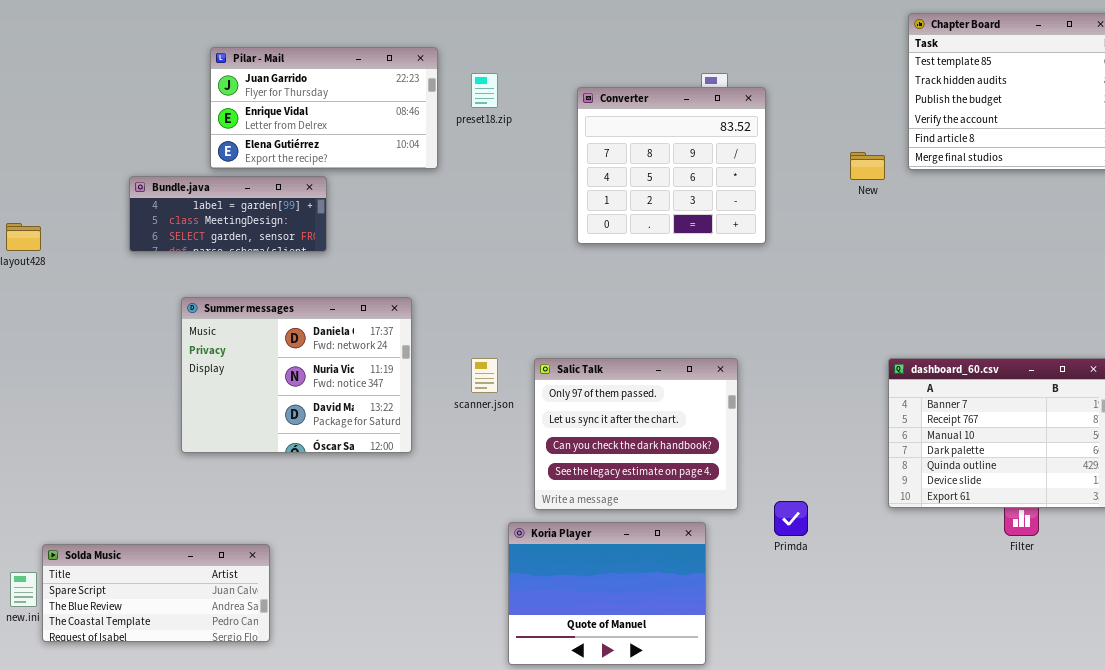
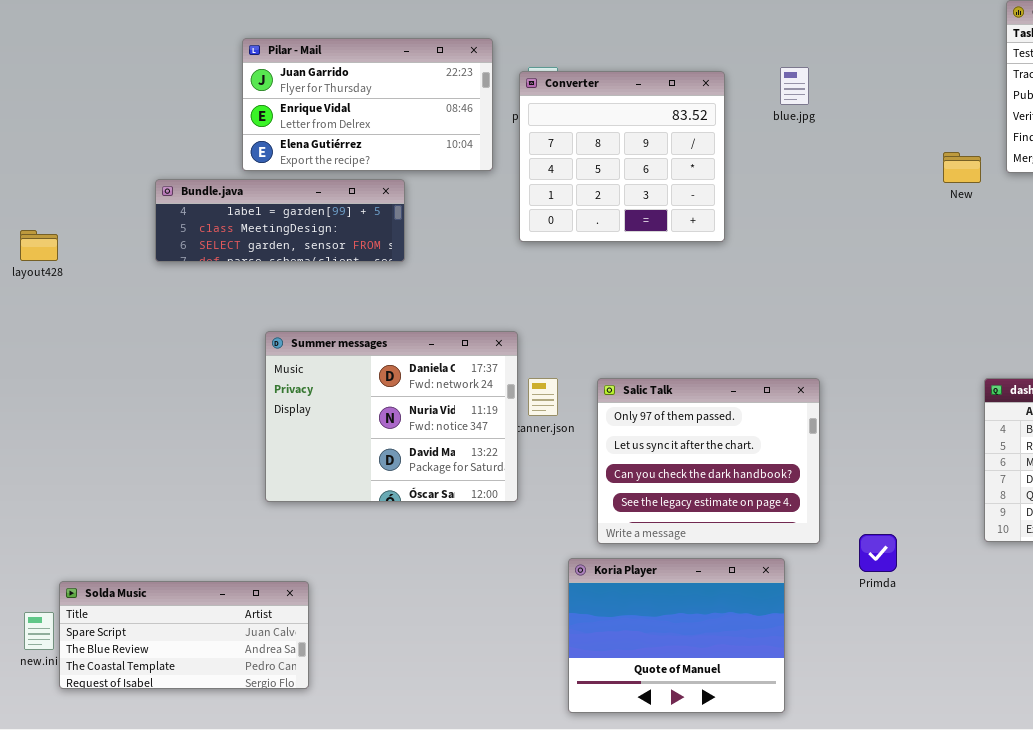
Converter: [577,87,766,244] -> [519,71,725,242], moved
Bundle.java: [129,176,327,252] -> [155,179,405,262], resized
Summer messages: [181,297,412,453] -> [265,331,518,502], moved

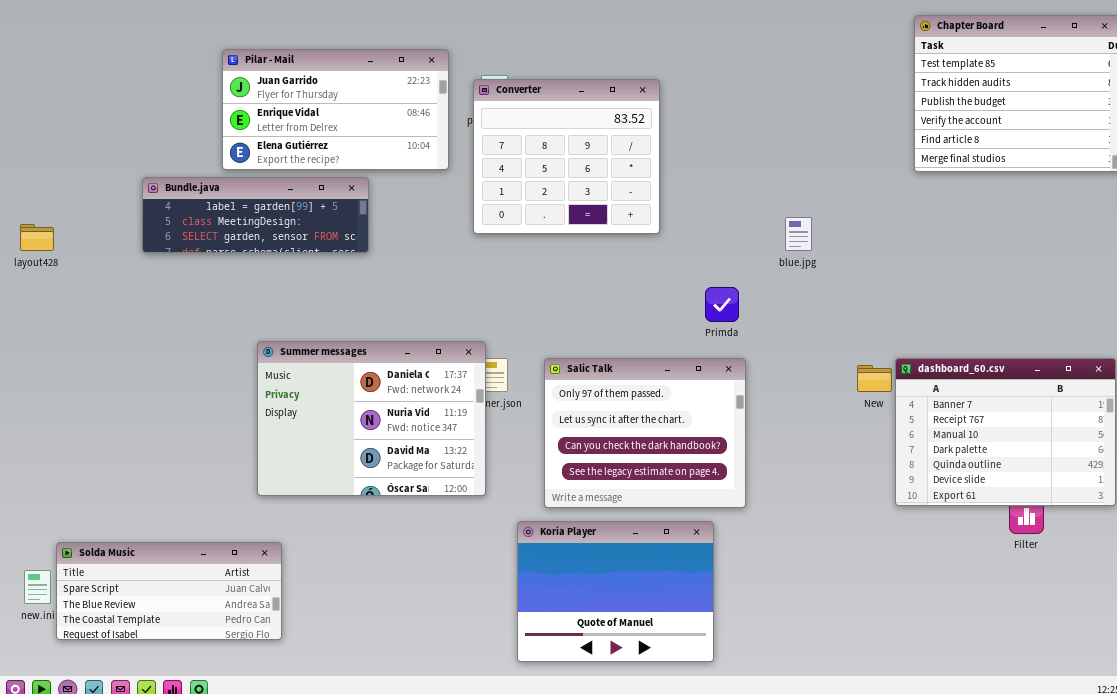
blue.jpg: [780,67,809,105] -> [785,217,812,251], moved
New: [943,152,981,183] -> [857,365,892,392], moved
Summer messages: [265,331,518,502] -> [257,341,486,496], moved
Primda: [859,534,897,572] -> [705,287,739,322], moved

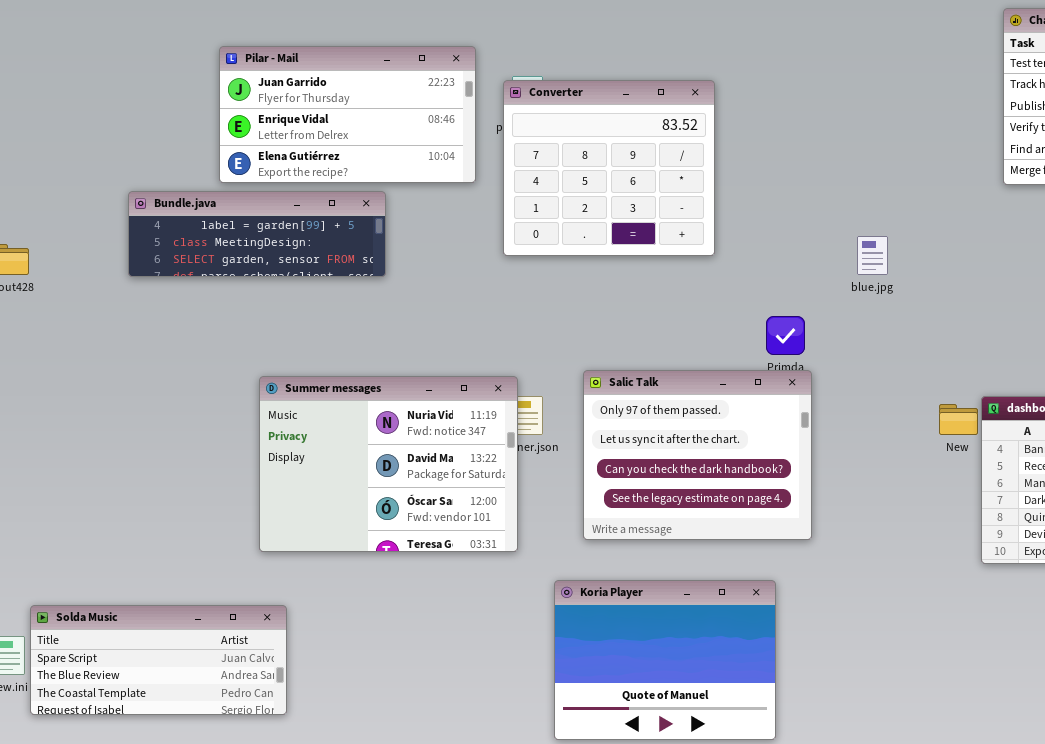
Summer messages: [257,341,486,496] -> [259,376,518,552], scrolled down 1 row
Salic Talk: [544,358,746,508] -> [583,370,812,540], moved

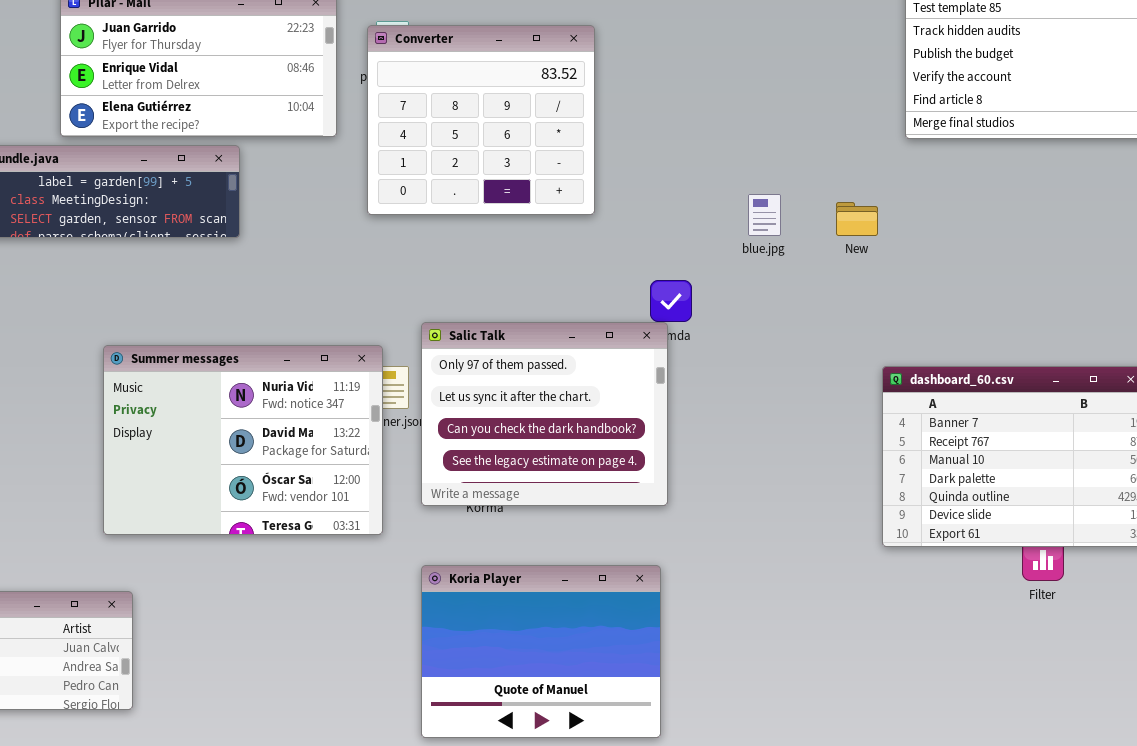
Salic Talk: [583,370,812,540] -> [421,322,668,506], moved
New: [939,404,978,435] -> [836,202,878,236], moved

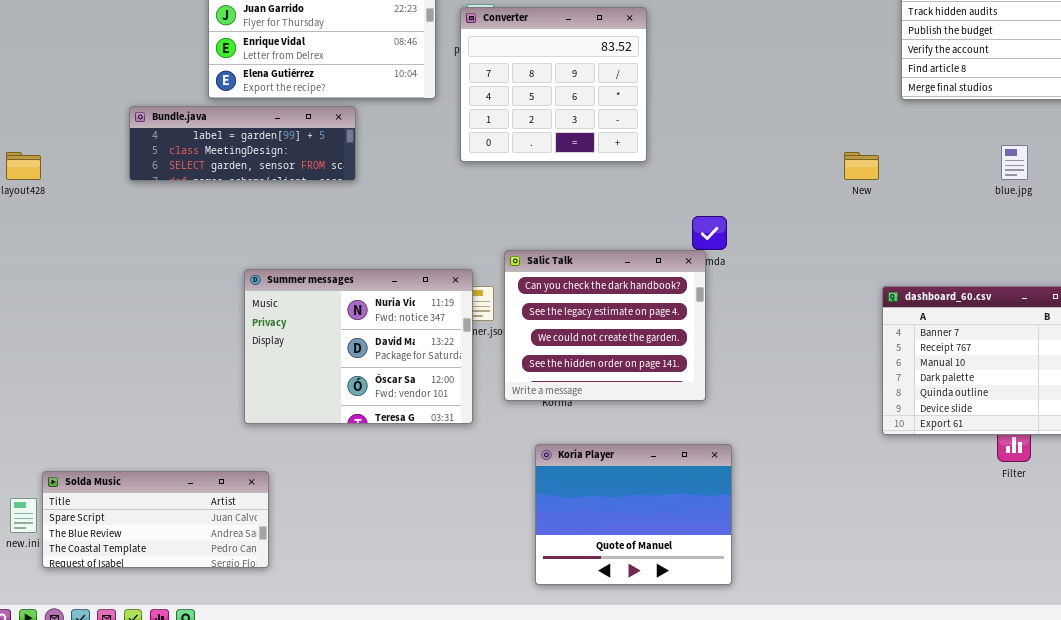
blue.jpg: [748,194,781,236] -> [1001,145,1028,180], moved
Salic Talk: [421,322,668,506] -> [504,250,706,401], scrolled down 2 rows
Koria Player: [421,565,661,738] -> [535,444,732,585], moved

